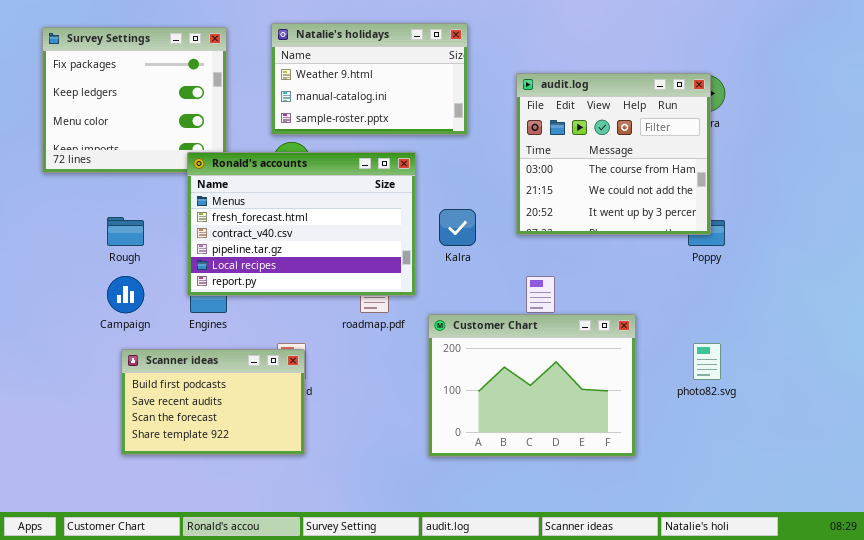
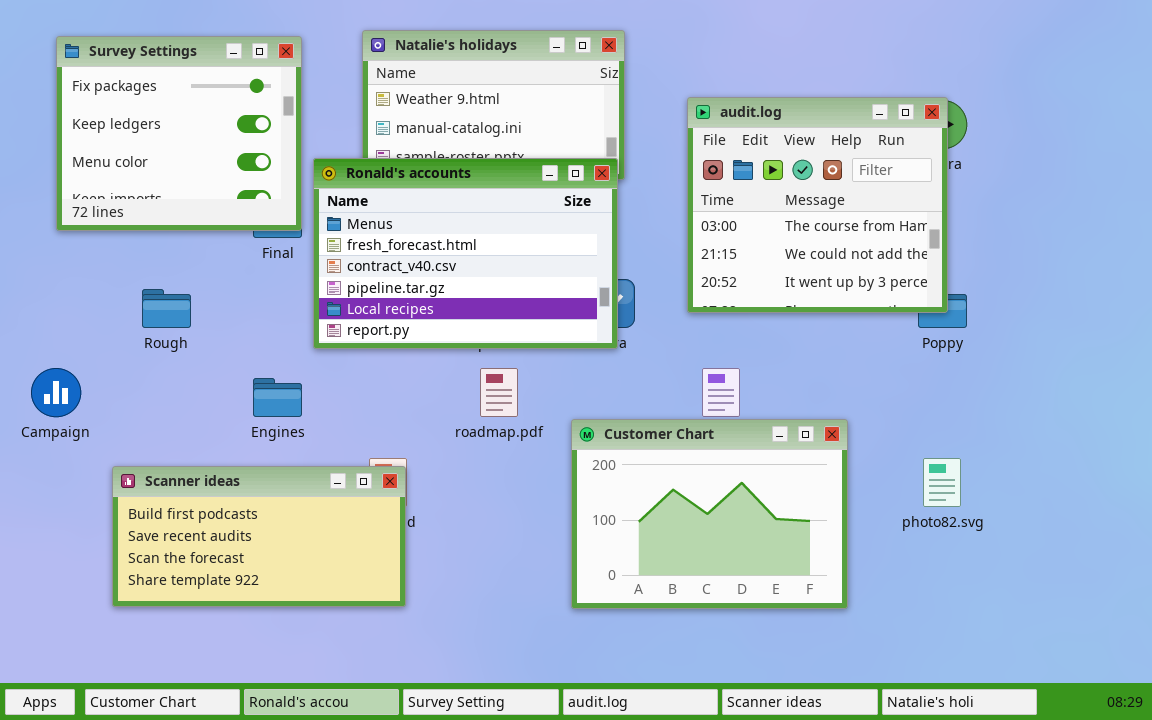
Ronald's accounts: [187,152,416,296] -> [313,158,618,349], moved
Campaign: [107,276,144,313] -> [31,368,81,417], moved
Scanner ideas: [121,349,305,455] -> [112,466,406,607], resized

